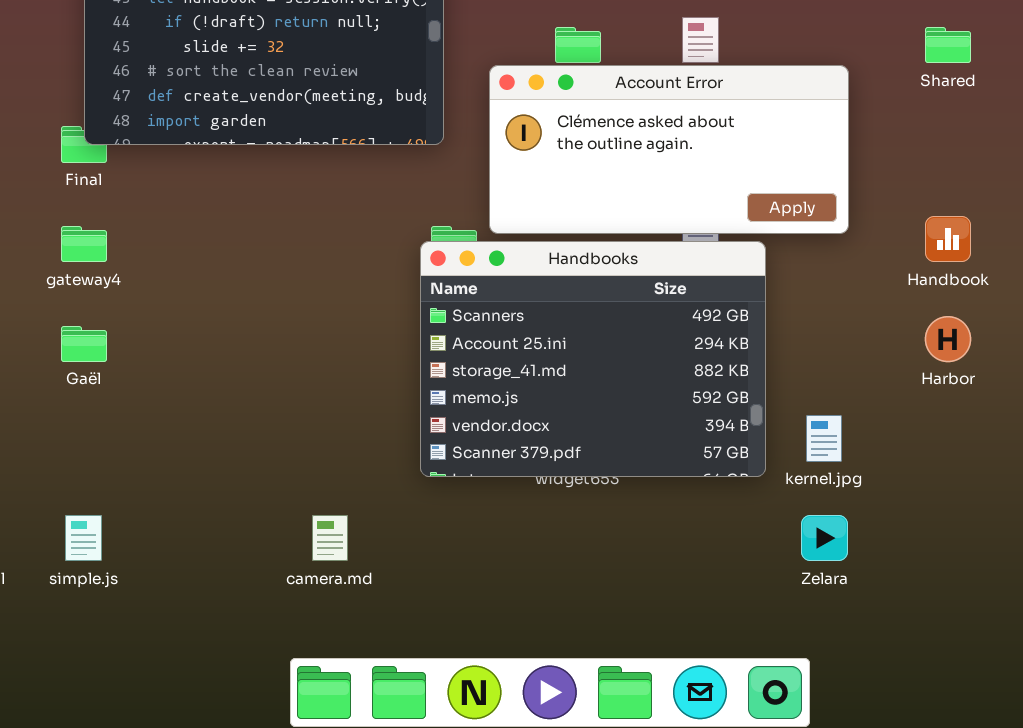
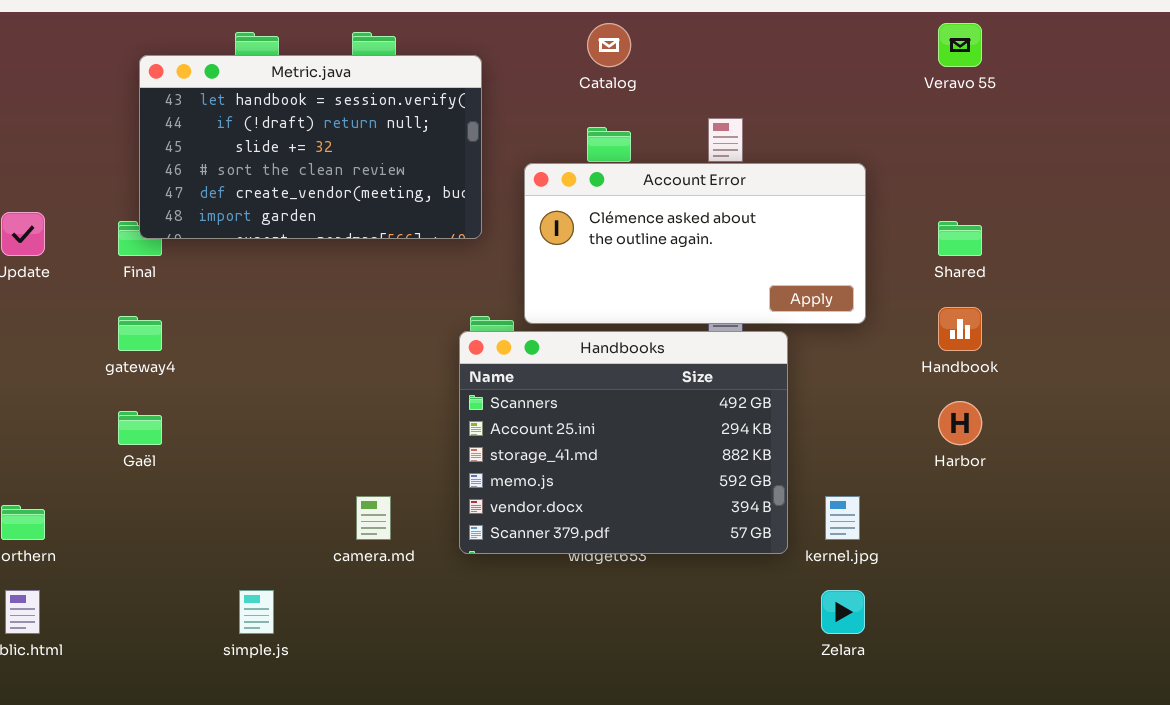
Shared: [925,27,971,63] -> [938,221,982,256], moved
simple.js: [65,515,102,561] -> [239,590,274,634], moved
camera.md: [312,515,348,561] -> [356,496,391,540], moved

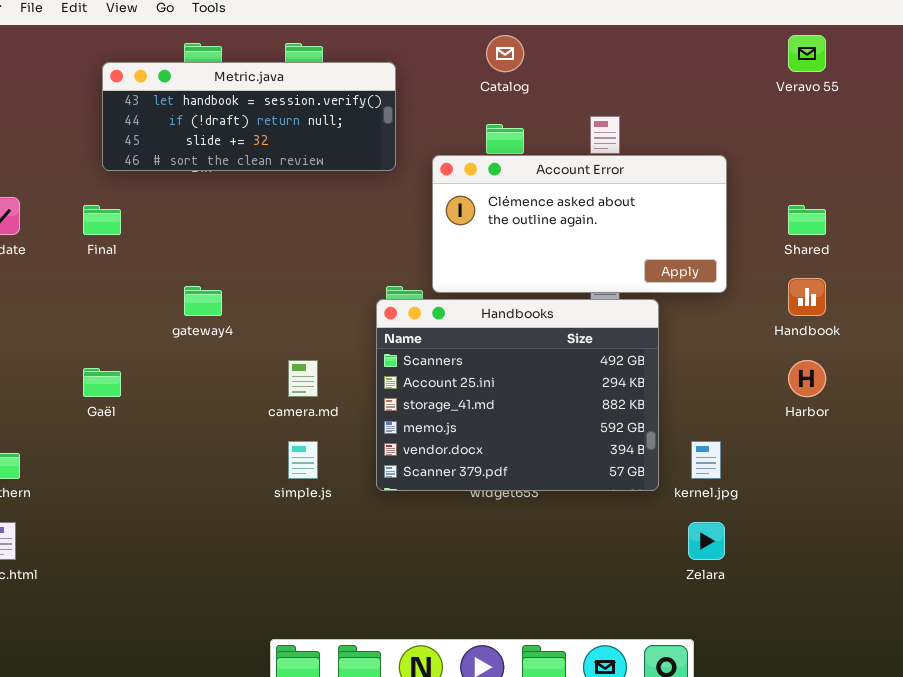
Metric.java: [139,55,482,239] -> [102,62,396,171], resized
gateway4: [118,316,162,351] -> [184,286,222,316], moved
camera.md: [356,496,391,540] -> [288,360,318,397], moved
simple.js: [239,590,274,634] -> [288,441,318,479], moved

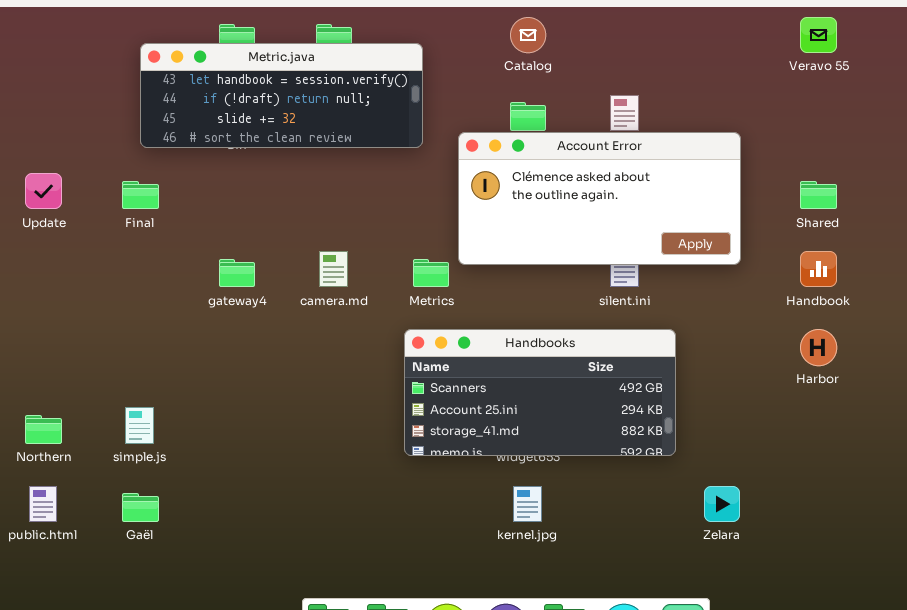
Handbooks: [376,299,659,491] -> [404,329,676,456], resized
camera.md: [288,360,318,397] -> [319,251,348,287], moved
Gaël: [83,368,121,397] -> [122,493,159,522], moved
simple.js: [288,441,318,479] -> [125,407,154,444], moved
kernel.jpg: [691,441,721,479] -> [513,486,542,522], moved

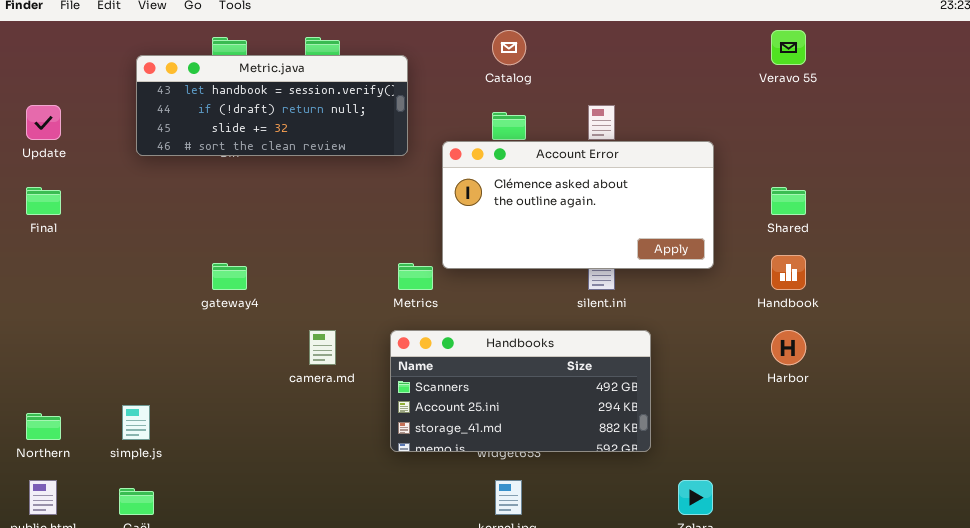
Update: [25,173,62,209] -> [26,105,61,140], moved
Final: [122,181,159,209] -> [26,187,61,215], moved
camera.md: [319,251,348,287] -> [309,330,336,365], moved

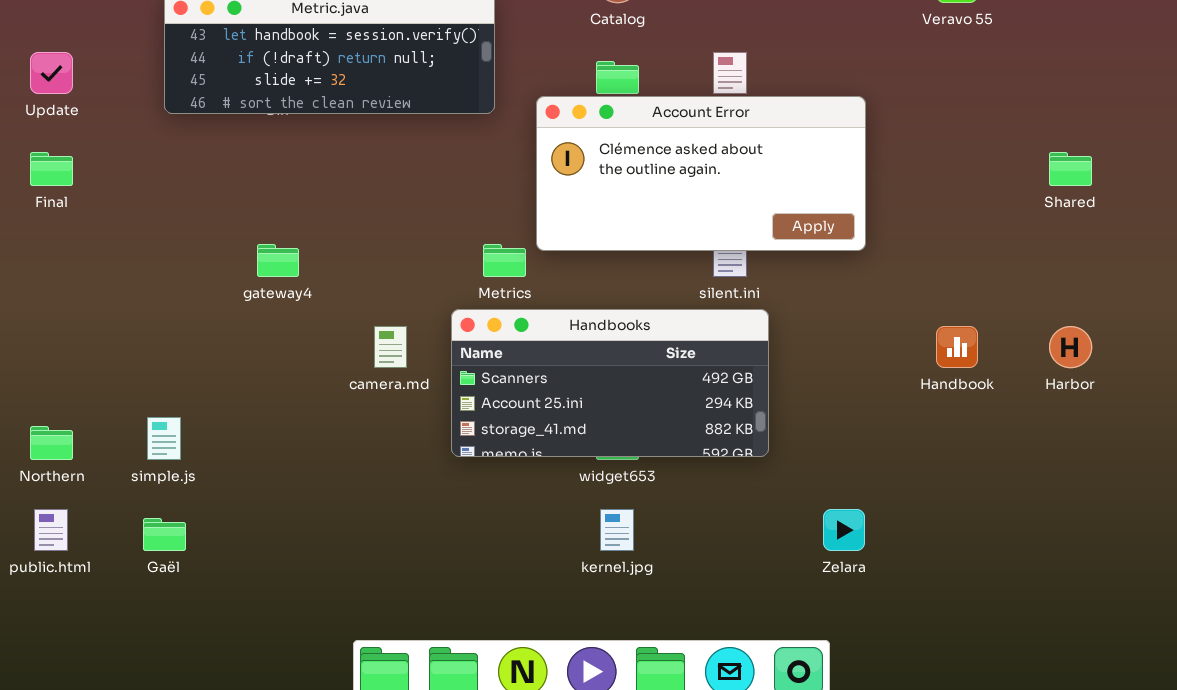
Shared: [771,187,806,215] -> [1049,152,1092,186], moved
Handbook: [771,255,806,290] -> [936,326,978,368], moved
Handbooks: [390,330,651,452] -> [451,309,769,457], moved
Harbor: [771,330,806,365] -> [1049,326,1092,368], moved

